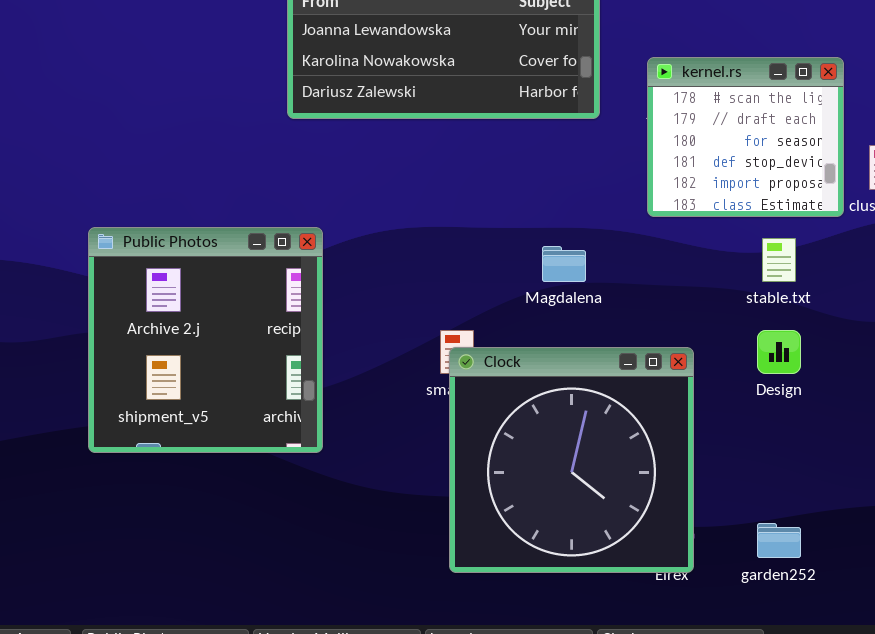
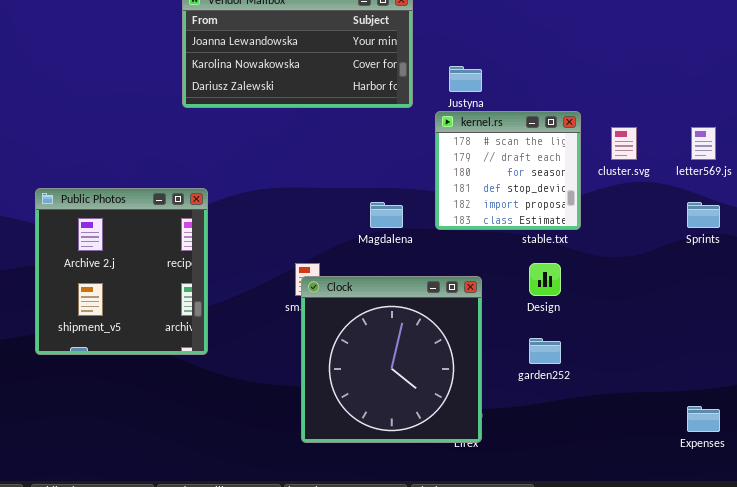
kernel.rs: [647,57,844,217] -> [435,111,581,230], moved
garden252: [757,523,801,558] -> [529,338,561,364], moved

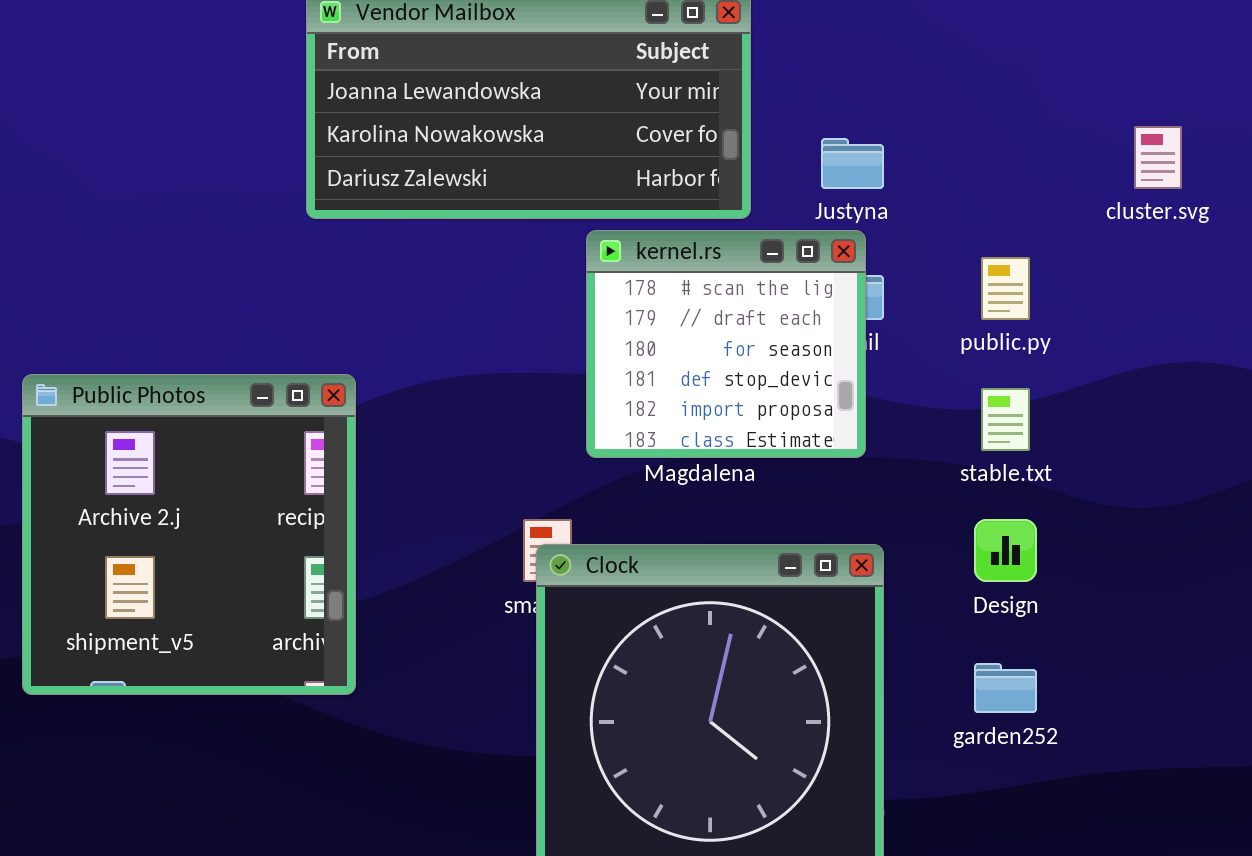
kernel.rs: [435,111,581,230] -> [586,230,866,458], moved
cluster.svg: [611,127,637,160] -> [1134,126,1182,189], moved

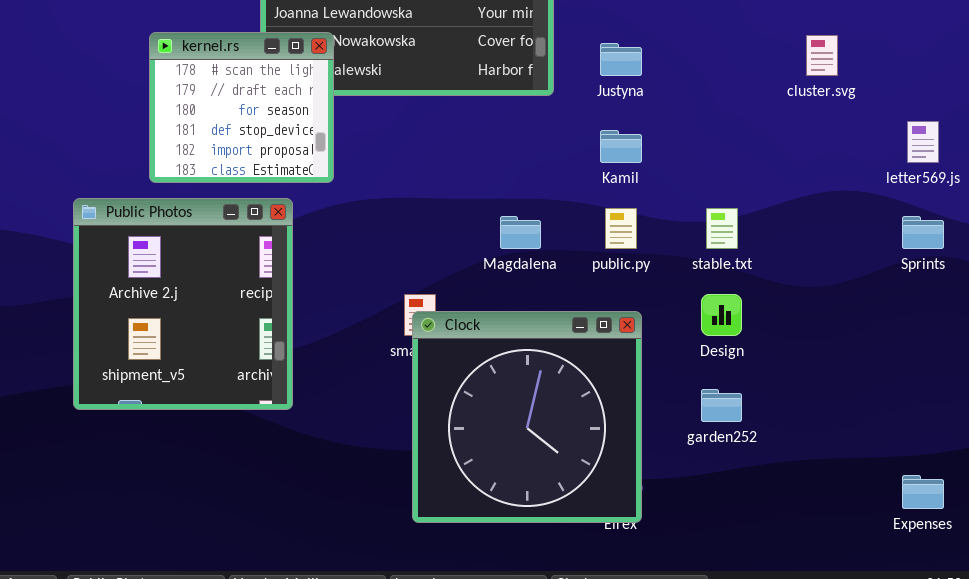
kernel.rs: [586,230,866,458] -> [149,32,334,183], moved
public.py: [981,257,1030,320] -> [605,208,637,249], moved

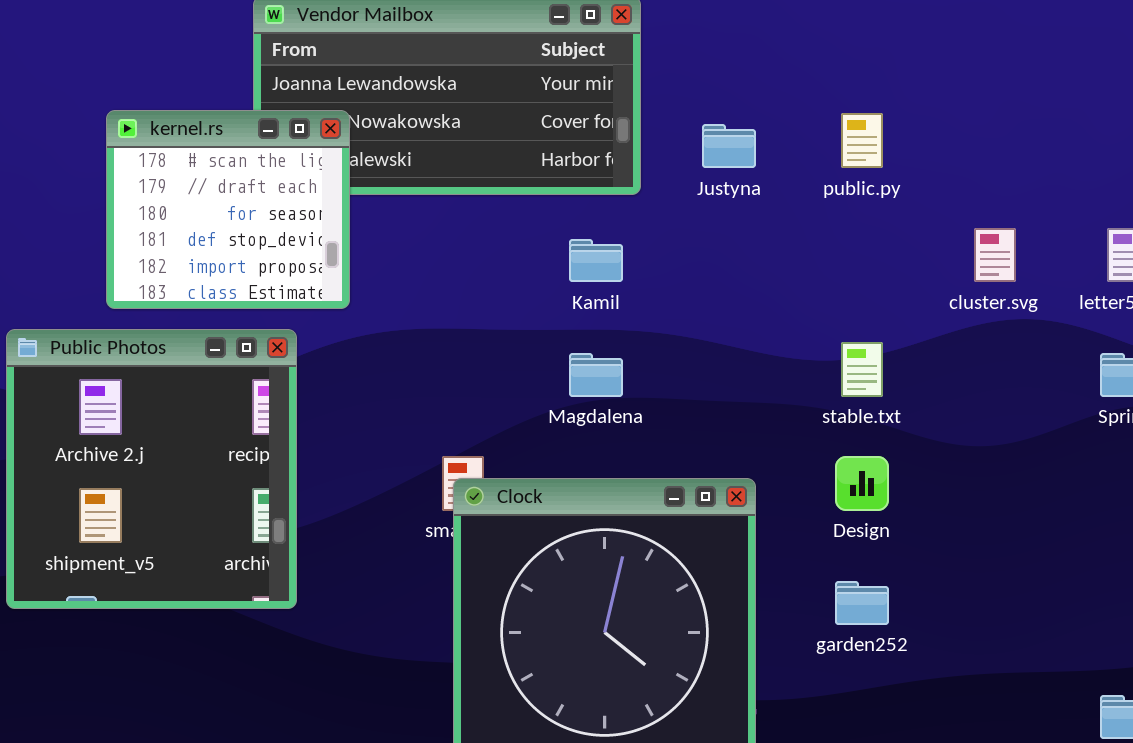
cluster.svg: [806,35,838,76] -> [974,228,1016,282], moved
Kamil: [600,130,642,163] -> [569,239,623,282], moved
public.py: [605,208,637,249] -> [841,113,883,168], moved

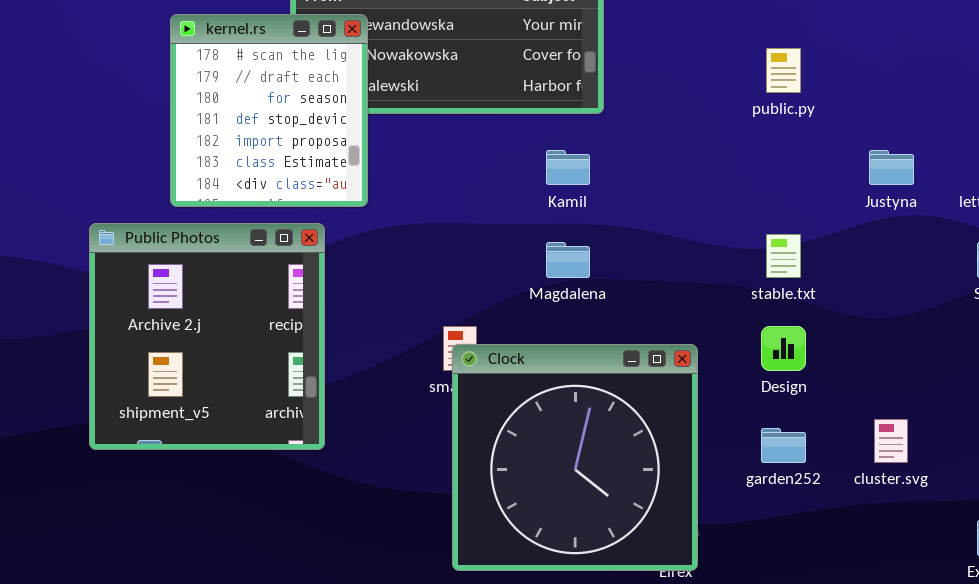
kernel.rs: [106,110,350,309] -> [170,14,368,207], resized
Justyna: [702,124,756,168] -> [869,150,914,185], moved
cluster.svg: [974,228,1016,282] -> [874,419,908,463], moved

